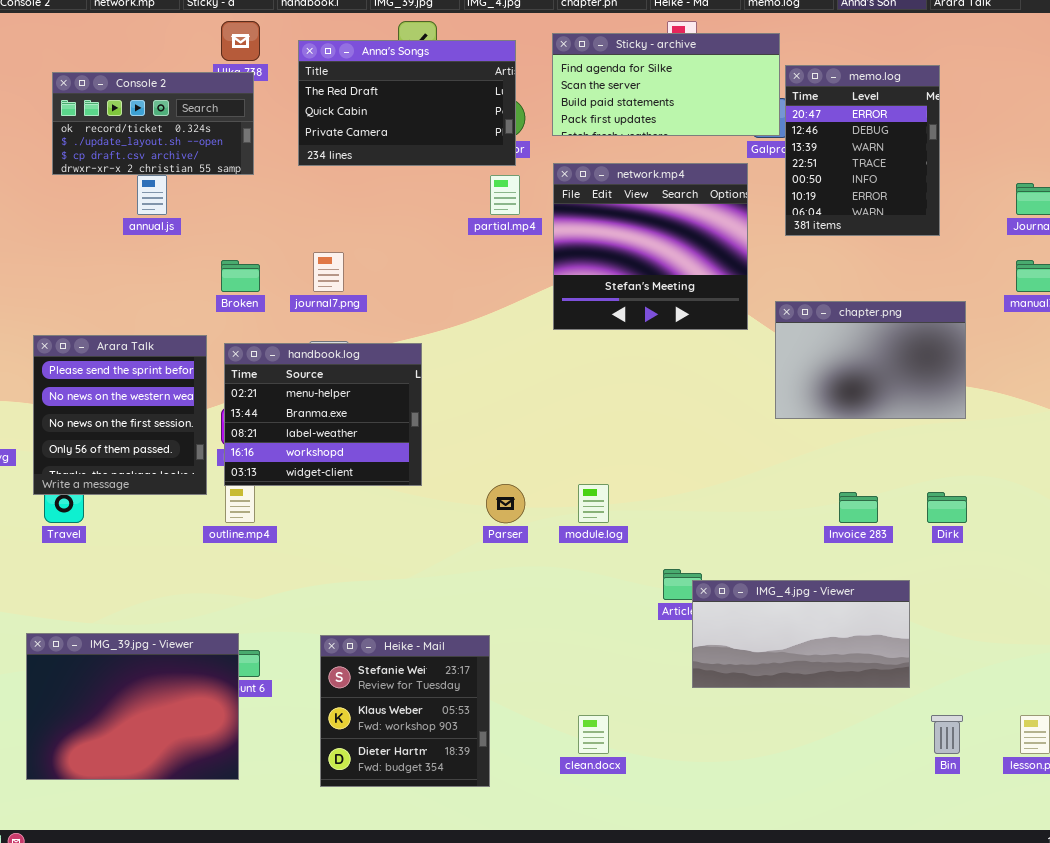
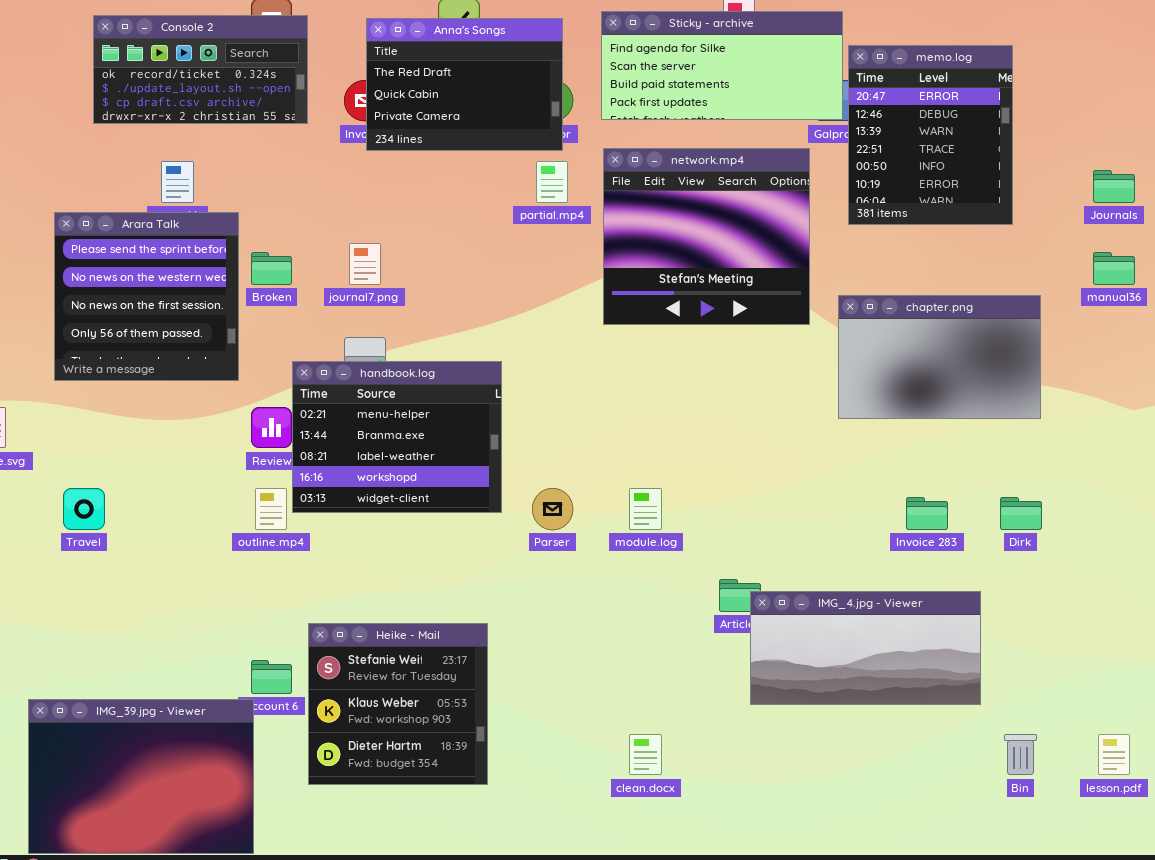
Anna's Songs: [298,40,516,166] -> [366,18,563,151], resized
Console 2: [52,72,254,175] -> [93,15,308,124], moved
Arara Talk: [33,335,207,495] -> [54,212,239,381], moved
handbook.log: [224,343,422,486] -> [292,361,502,513], moved
IMG_39.jpg - Viewer: [26,633,239,780] -> [28,699,254,854], moved
Heike - Mail: [320,635,490,787] -> [308,623,488,785], moved

